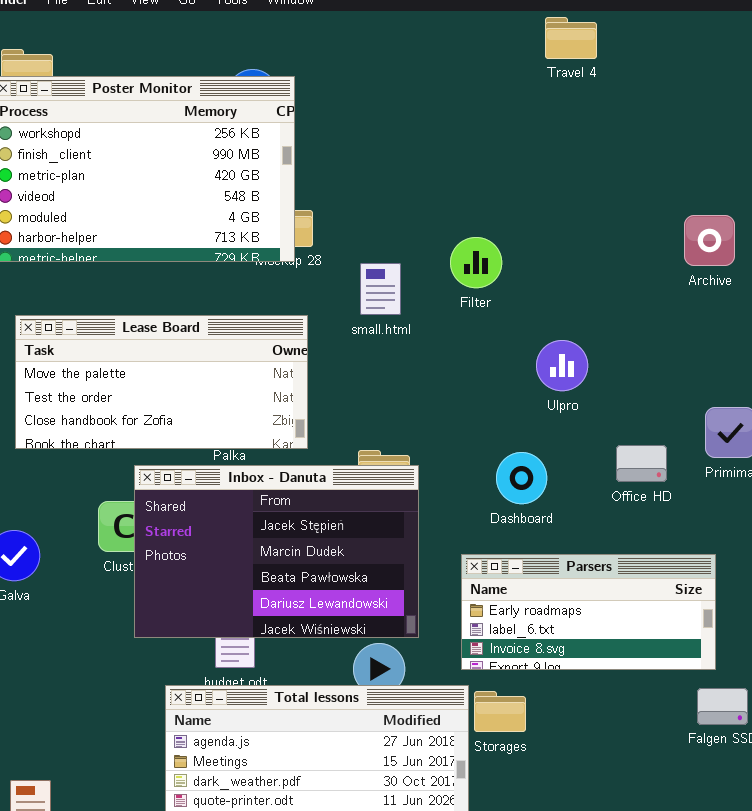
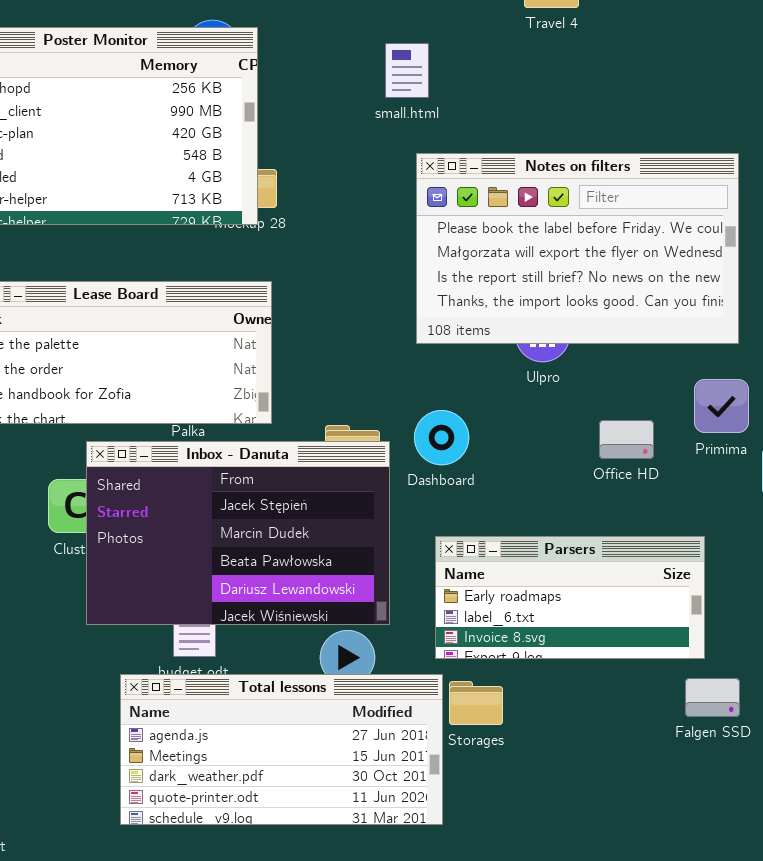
Notes on filters: none -> [416,153,739,344], opened
small.html: [360,263,401,315] -> [385,43,429,98], moved
Dashboard: [496,452,547,504] -> [414,410,469,465], moved

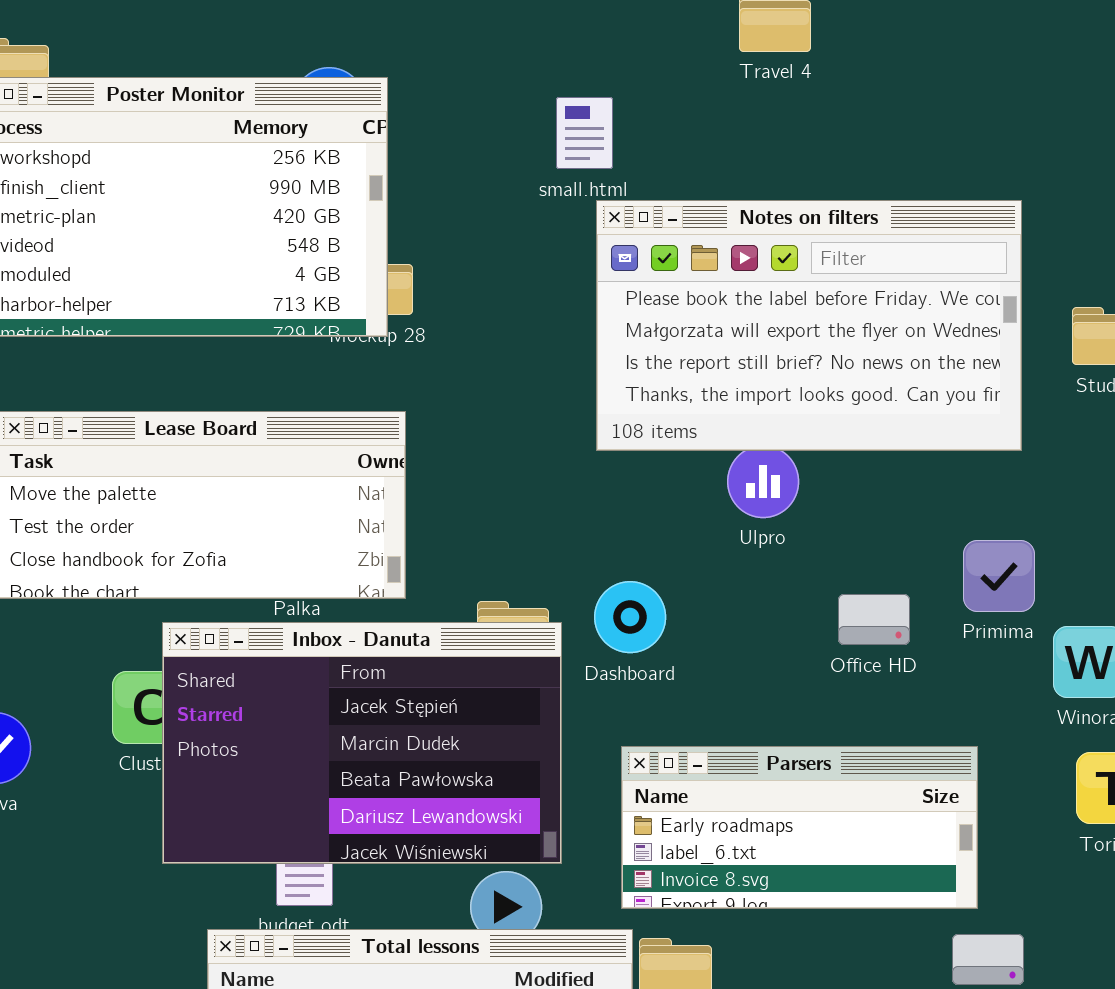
Notes on filters: [416,153,739,344] -> [596,200,1022,451], moved

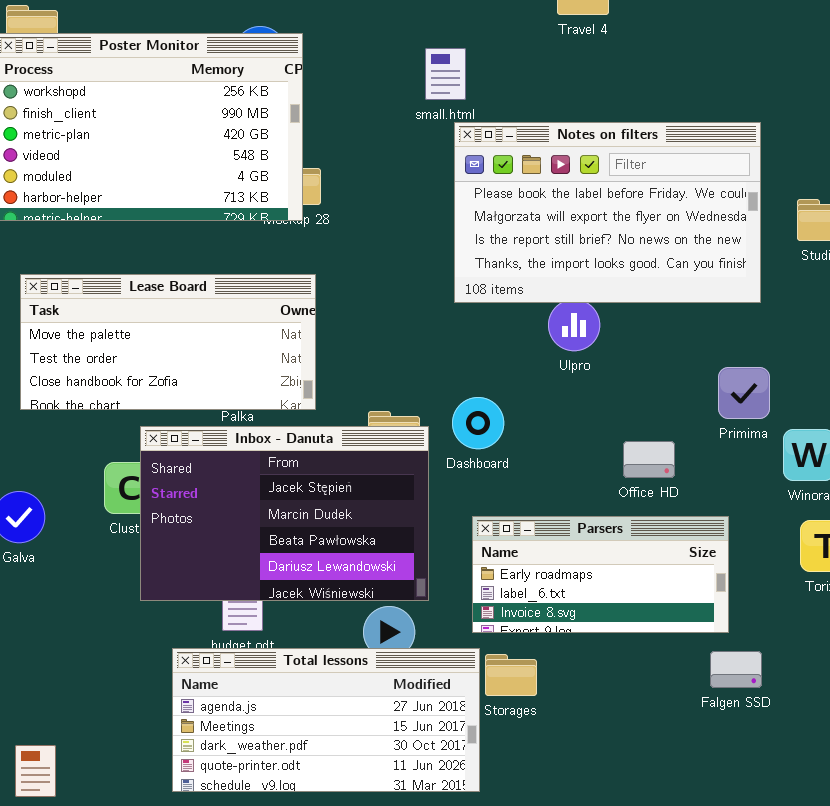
Office HD: [838,594,910,645] -> [623,441,675,478], moved

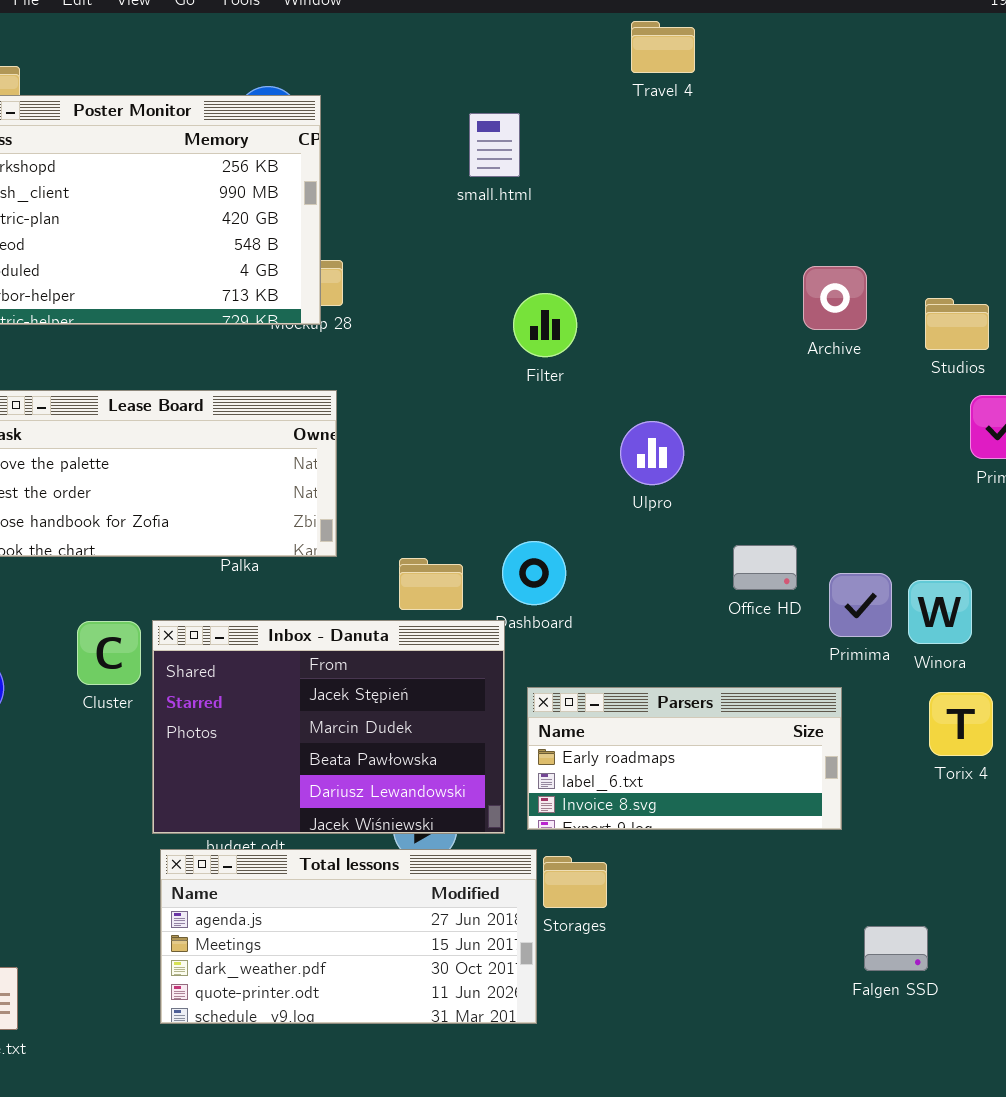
Notes on filters: [454,122,761,303] -> none, closed
Primima: [718,367,770,419] -> [829,573,892,637], moved
Inbox - Danuta: [140,426,429,601] -> [152,620,505,834], moved
Office HD: [623,441,675,478] -> [733,545,797,590], moved
Falgen SSD: [710,651,762,688] -> [864,926,928,971], moved

